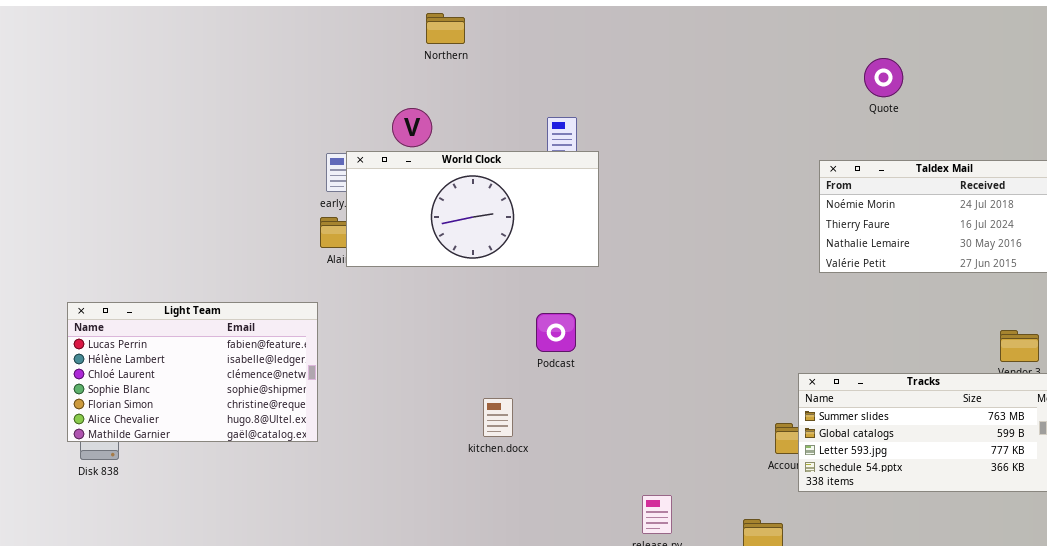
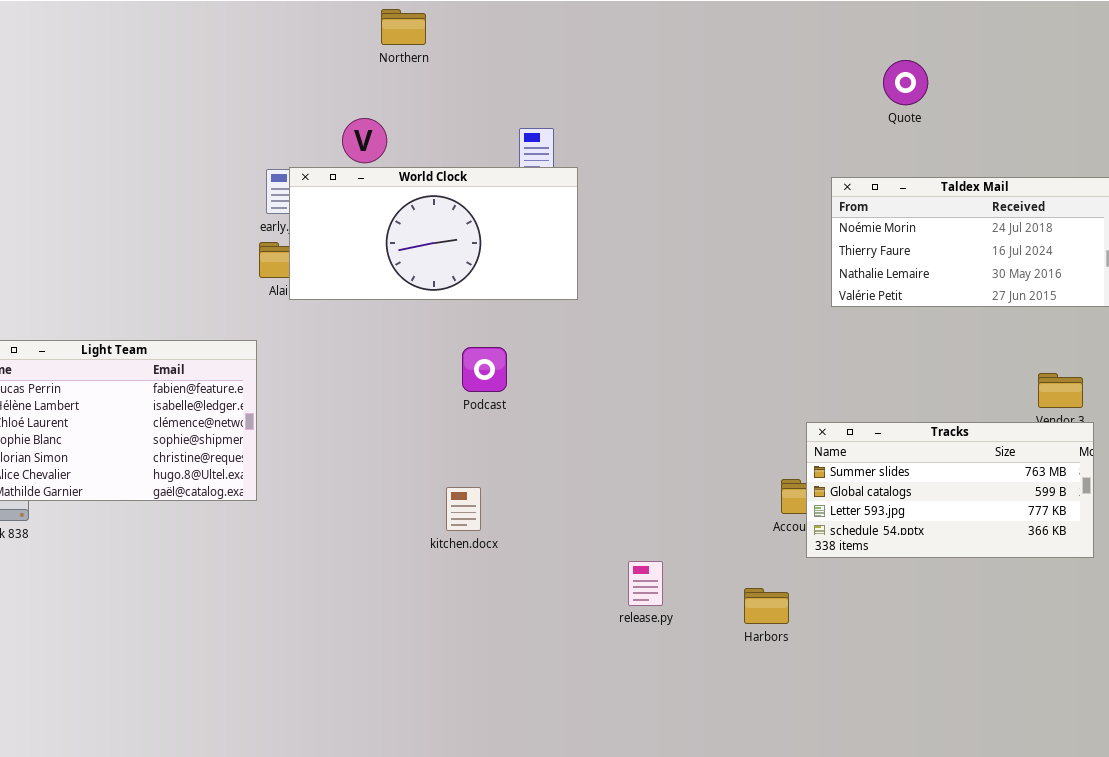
Podcast: [536,313,576,352] -> [462,347,507,392], moved
kitchen.docx: [483,398,513,437] -> [446,487,481,531], moved

